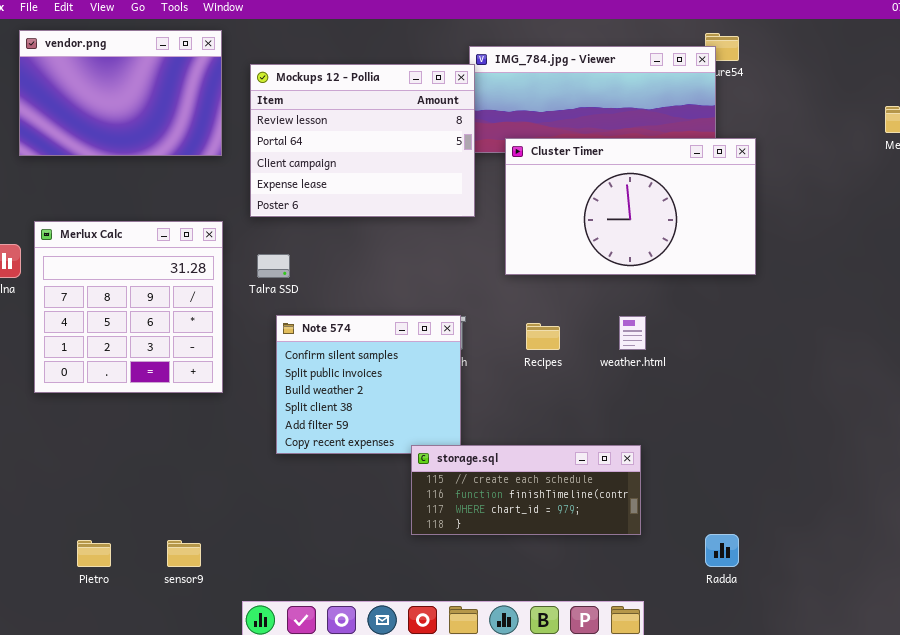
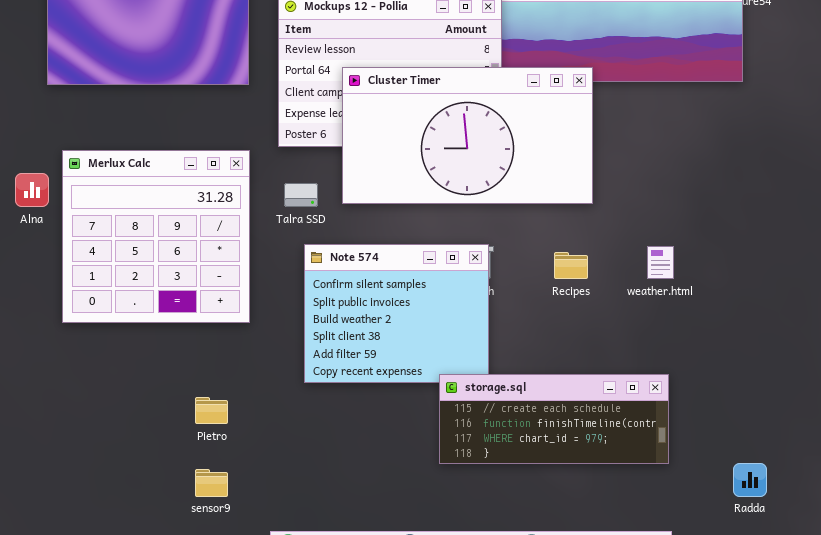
Cluster Timer: [505,138,756,275] -> [342,67,593,204], moved
Pietro: [77,540,111,567] -> [195,397,228,424], moved

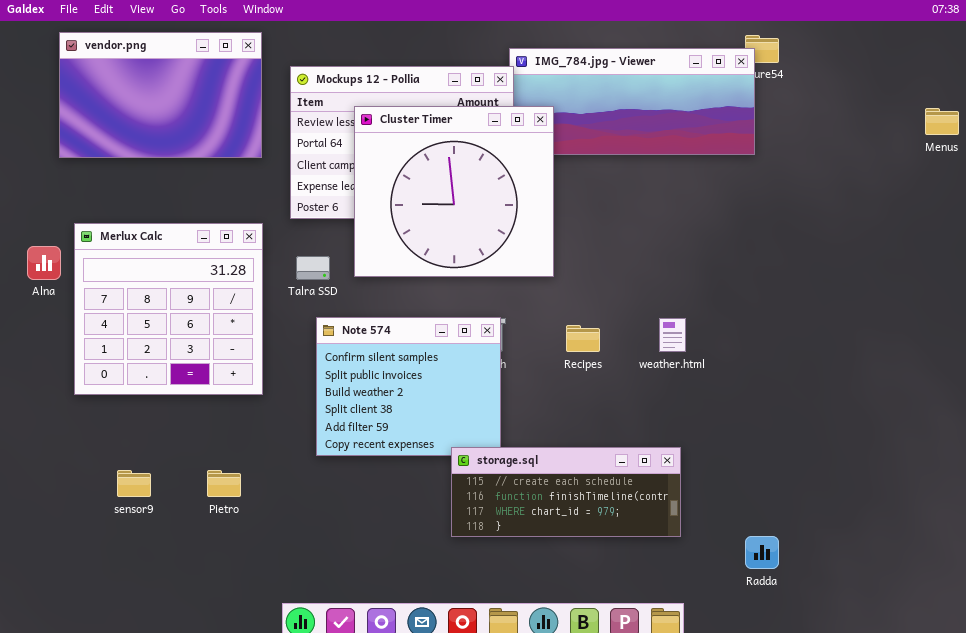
Cluster Timer: [342,67,593,204] -> [354,106,554,277], resized
sensor9: [195,469,228,497] -> [117,470,151,497], moved

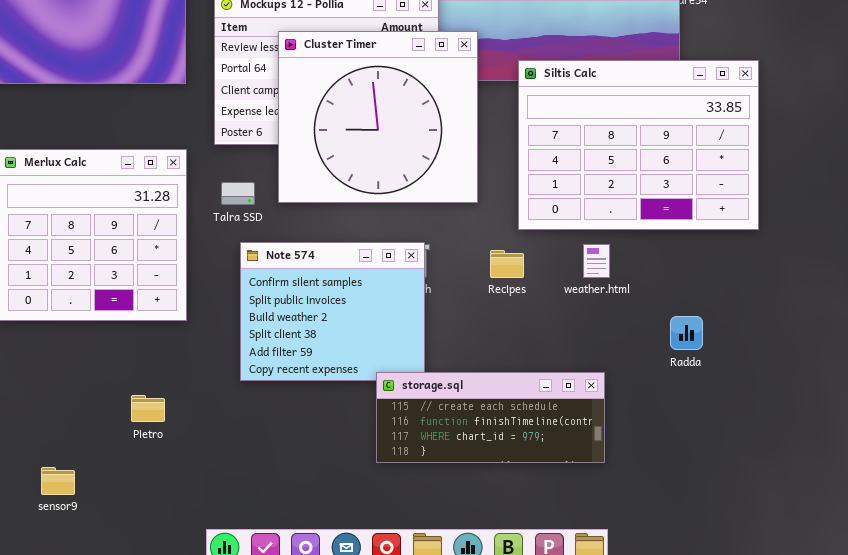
Siltis Calc: none -> [518,60,759,230], opened
sensor9: [117,470,151,497] -> [41,467,75,495], moved
Radda: [745,536,779,569] -> [670,316,703,350], moved

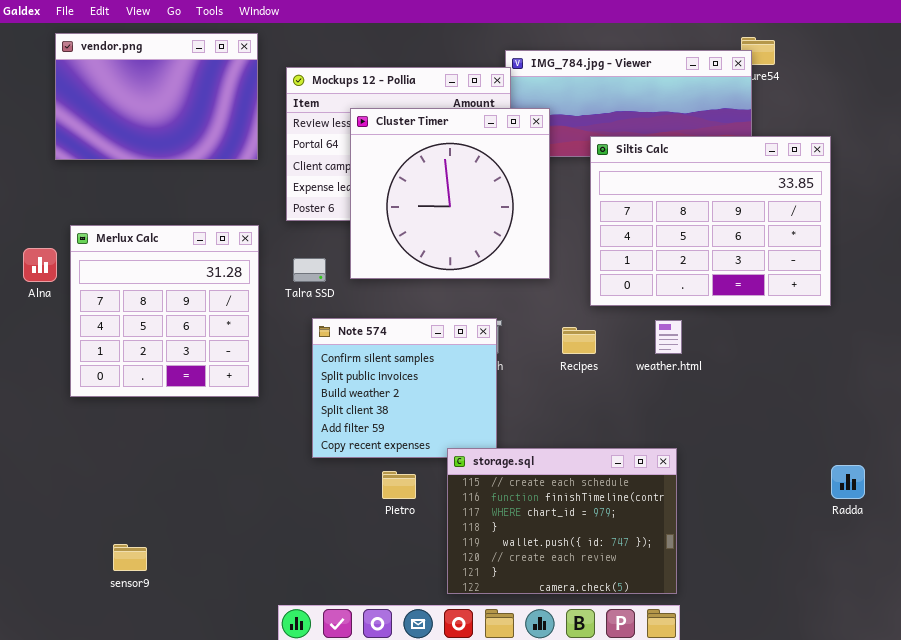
Radda: [670,316,703,350] -> [831,465,865,499], moved
storage.sql: [376,372,605,463] -> [447,448,677,594], resized
Pietro: [131,395,165,422] -> [382,471,416,499], moved

